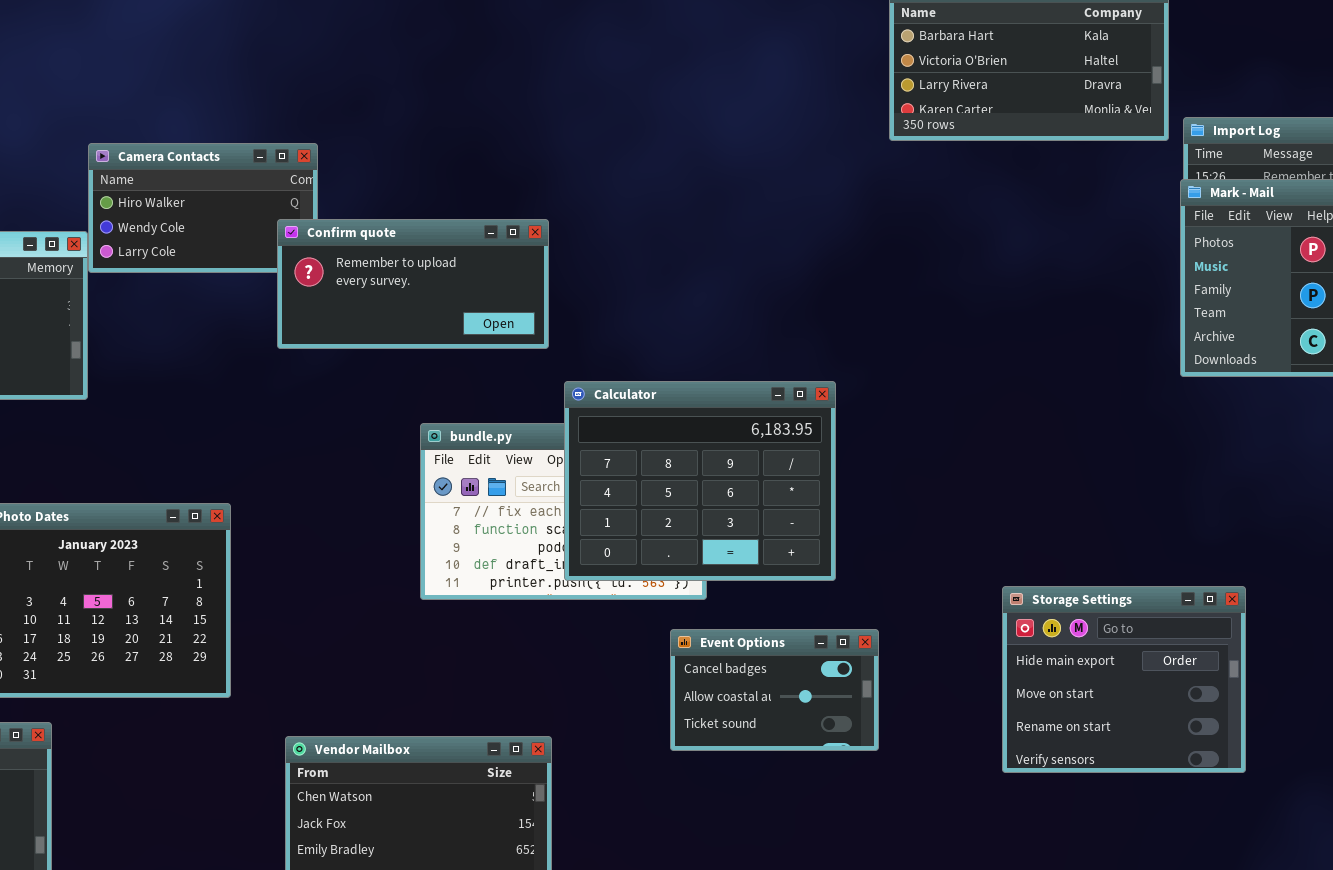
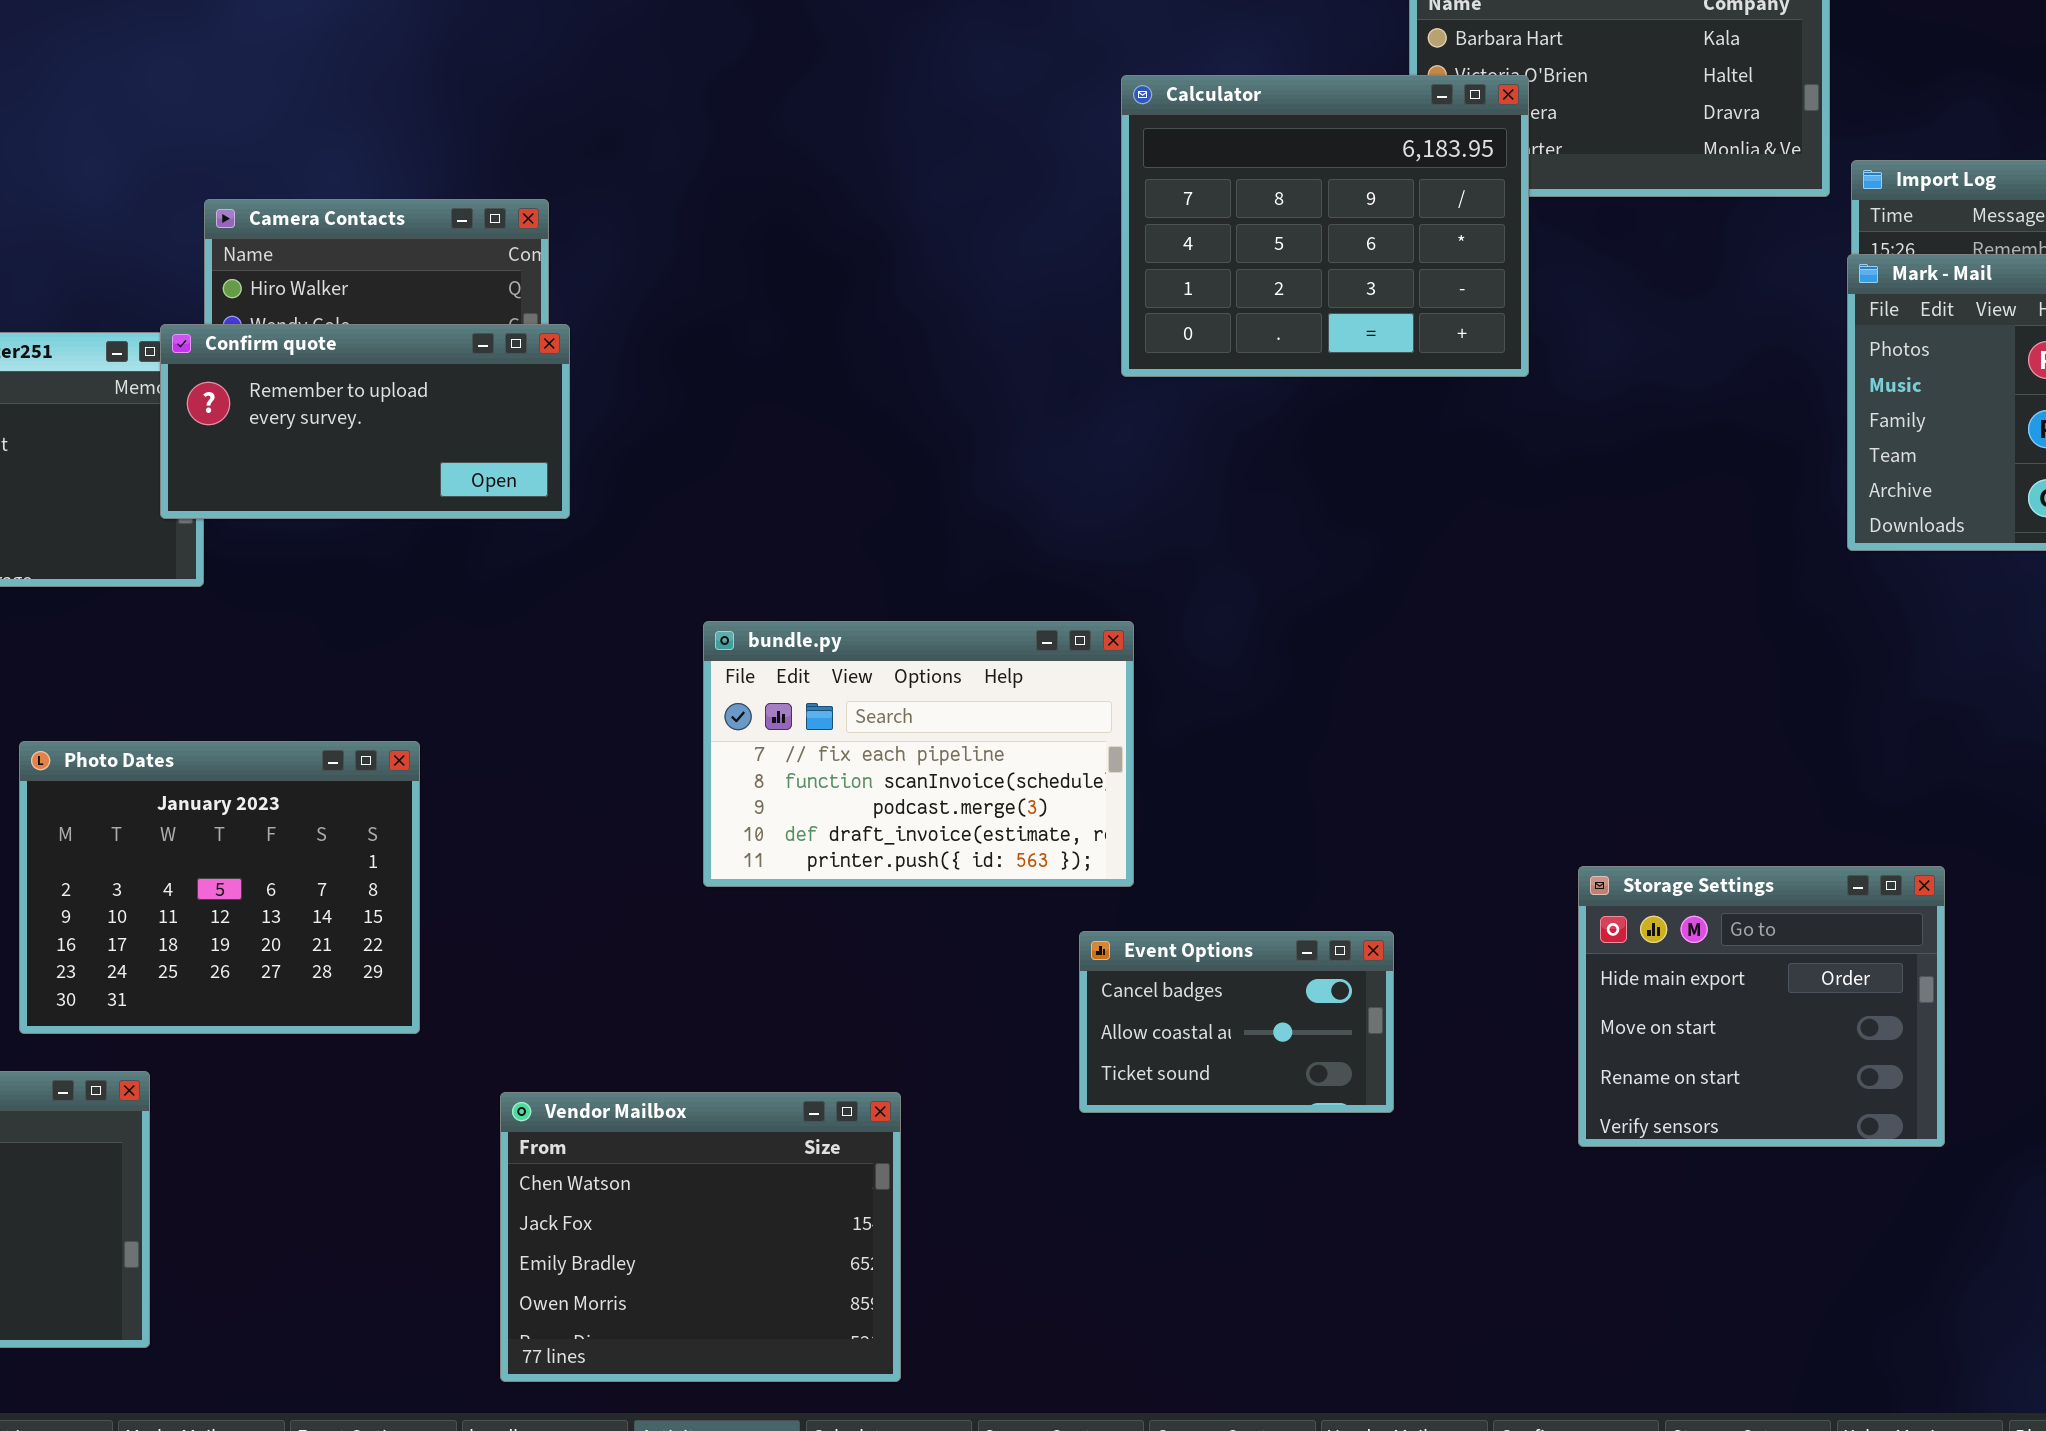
Confirm quote: [277,219,549,349] -> [160,324,570,519], moved
Calculator: [564,381,836,581] -> [1121,75,1529,377], moved

